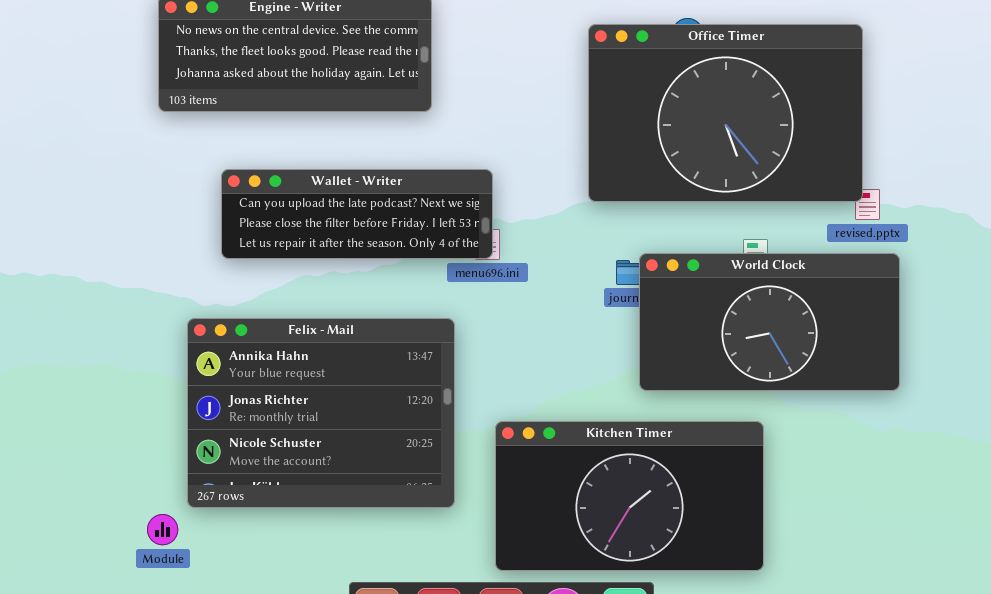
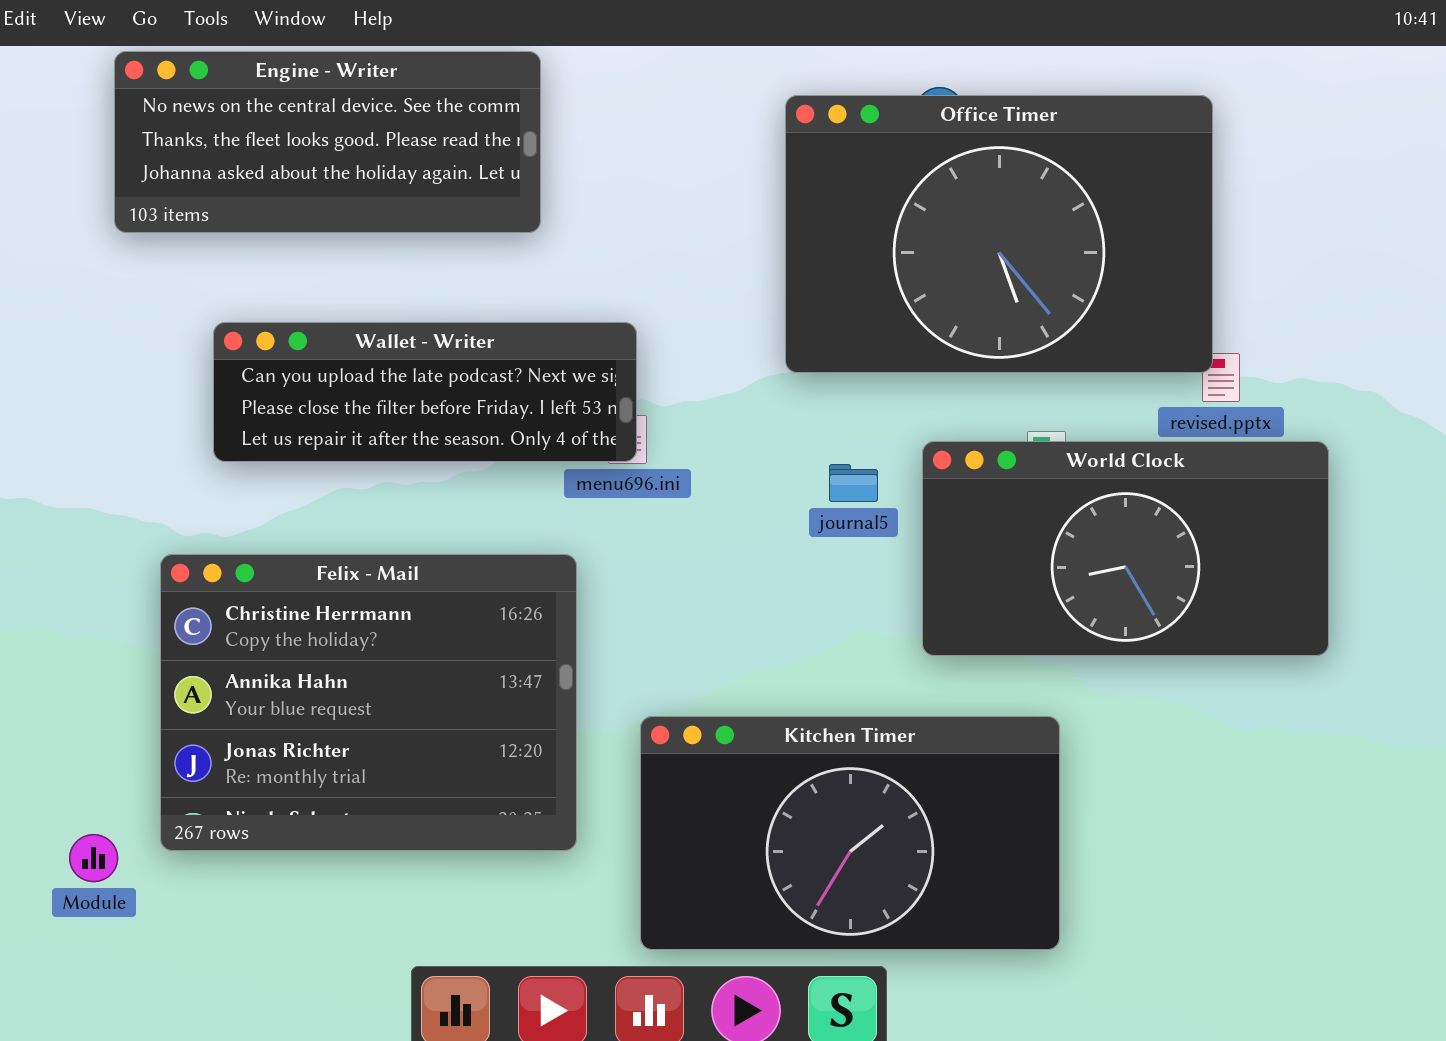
World Clock: [639,253,900,391] -> [922,441,1329,656], moved
Felix - Mail: [187,318,455,508] -> [160,554,577,851], scrolled up 1 row
Module: [147,514,178,545] -> [69,834,118,882], moved

